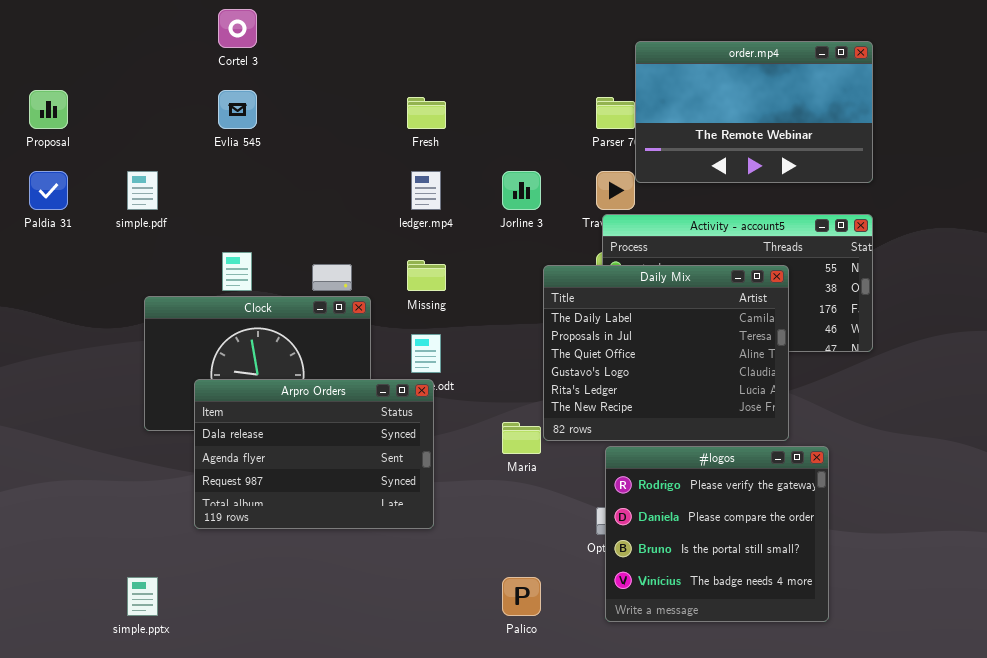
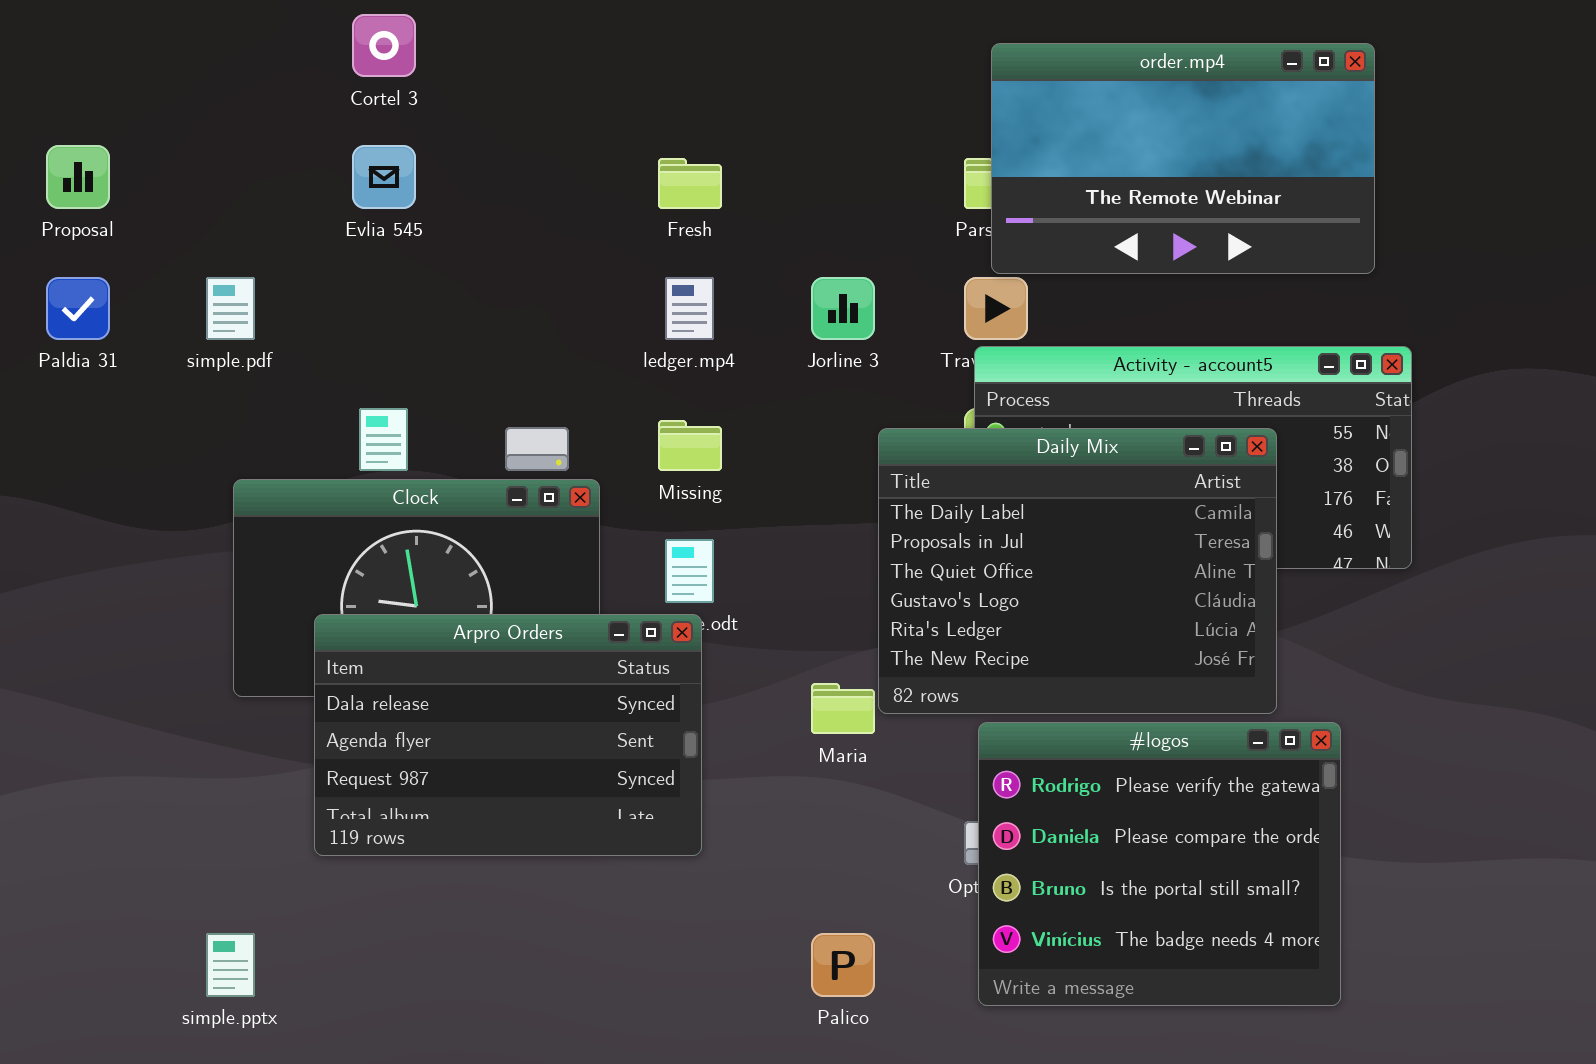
order.mp4: [635,41,873,183] -> [991,43,1375,274], moved

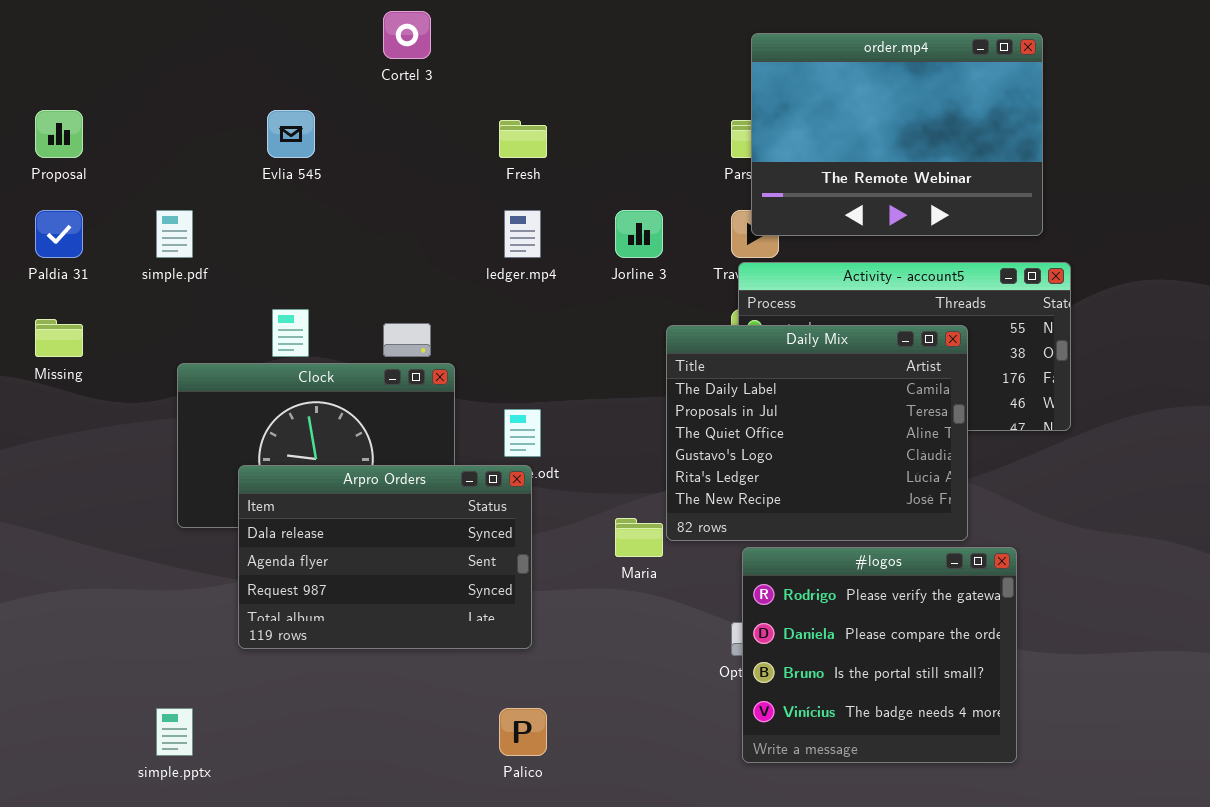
Cortel 3: [352,14,416,77] -> [383,11,431,59], moved
order.mp4: [991,43,1375,274] -> [751,33,1043,236], resized
Missing: [658,420,722,471] -> [35,319,83,357], moved
Palico: [811,933,875,997] -> [499,708,547,756], moved

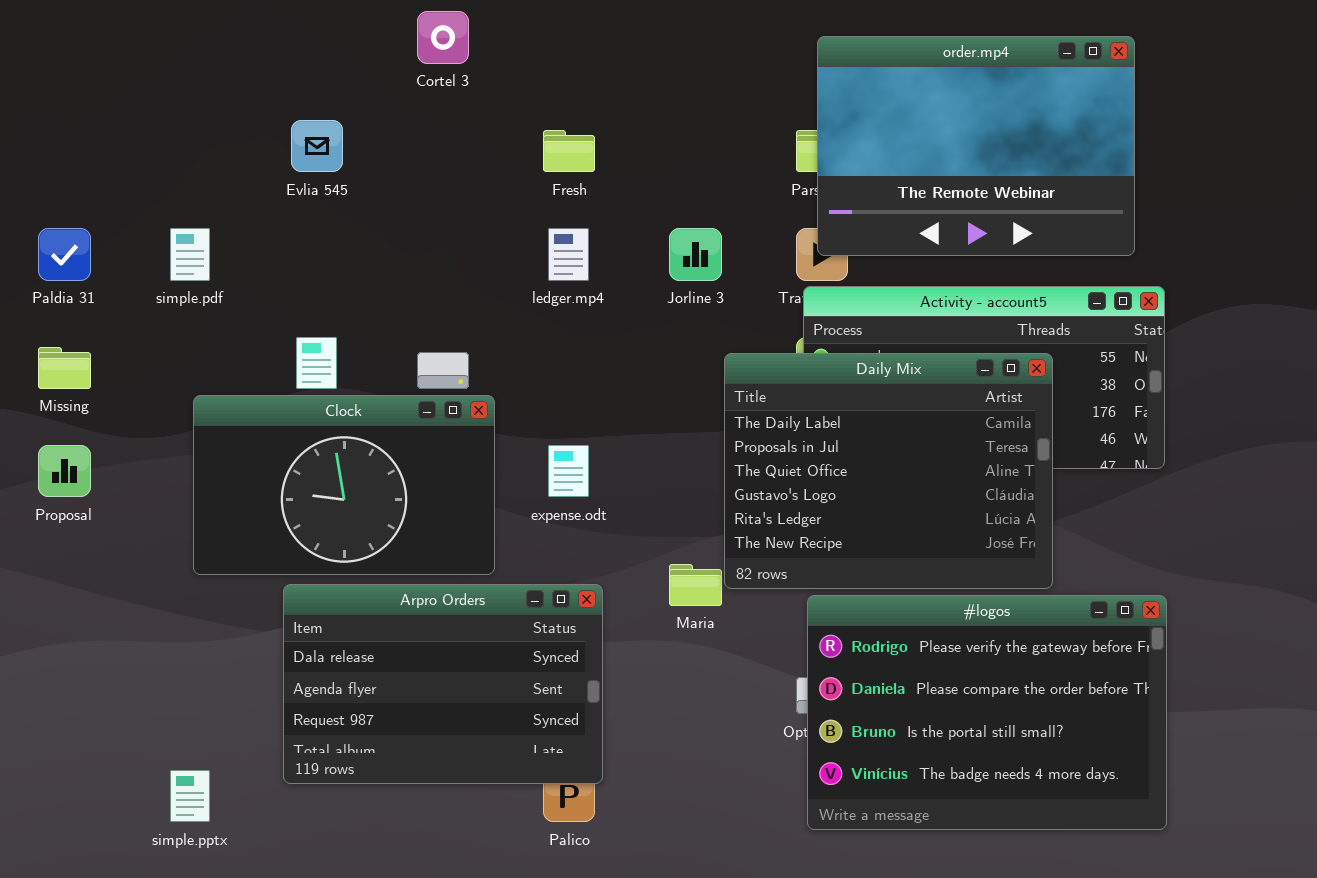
Proposal: [35,110,83,158] -> [38,445,91,497], moved
Arpro Orders: [238,465,532,649] -> [283,584,603,784], moved
#logos: [742,547,1017,763] -> [807,595,1167,830], resized

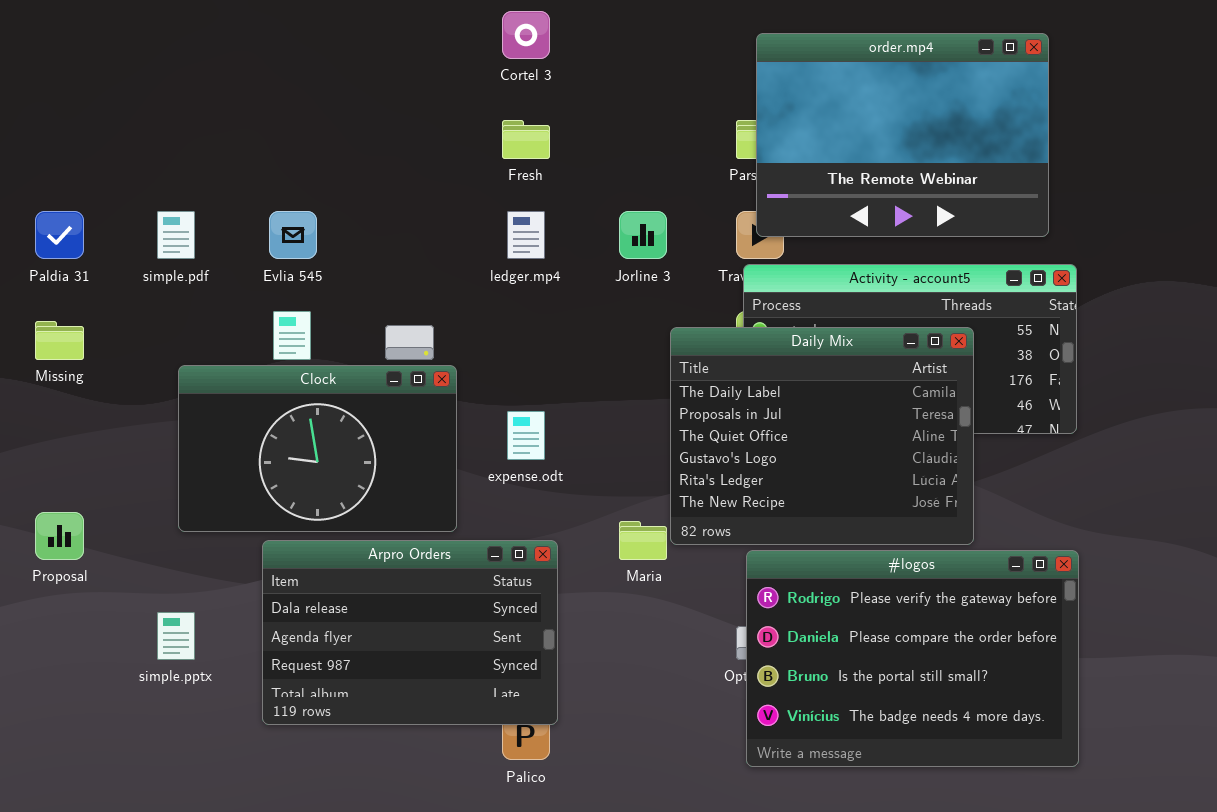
Cortel 3: [417,11,469,64] -> [502,11,550,59], moved
Evlia 545: [291,120,343,172] -> [269,211,317,259], moved
Proposal: [38,445,91,497] -> [35,512,84,560], moved
simple.pptx: [170,770,210,822] -> [157,612,195,660], moved

